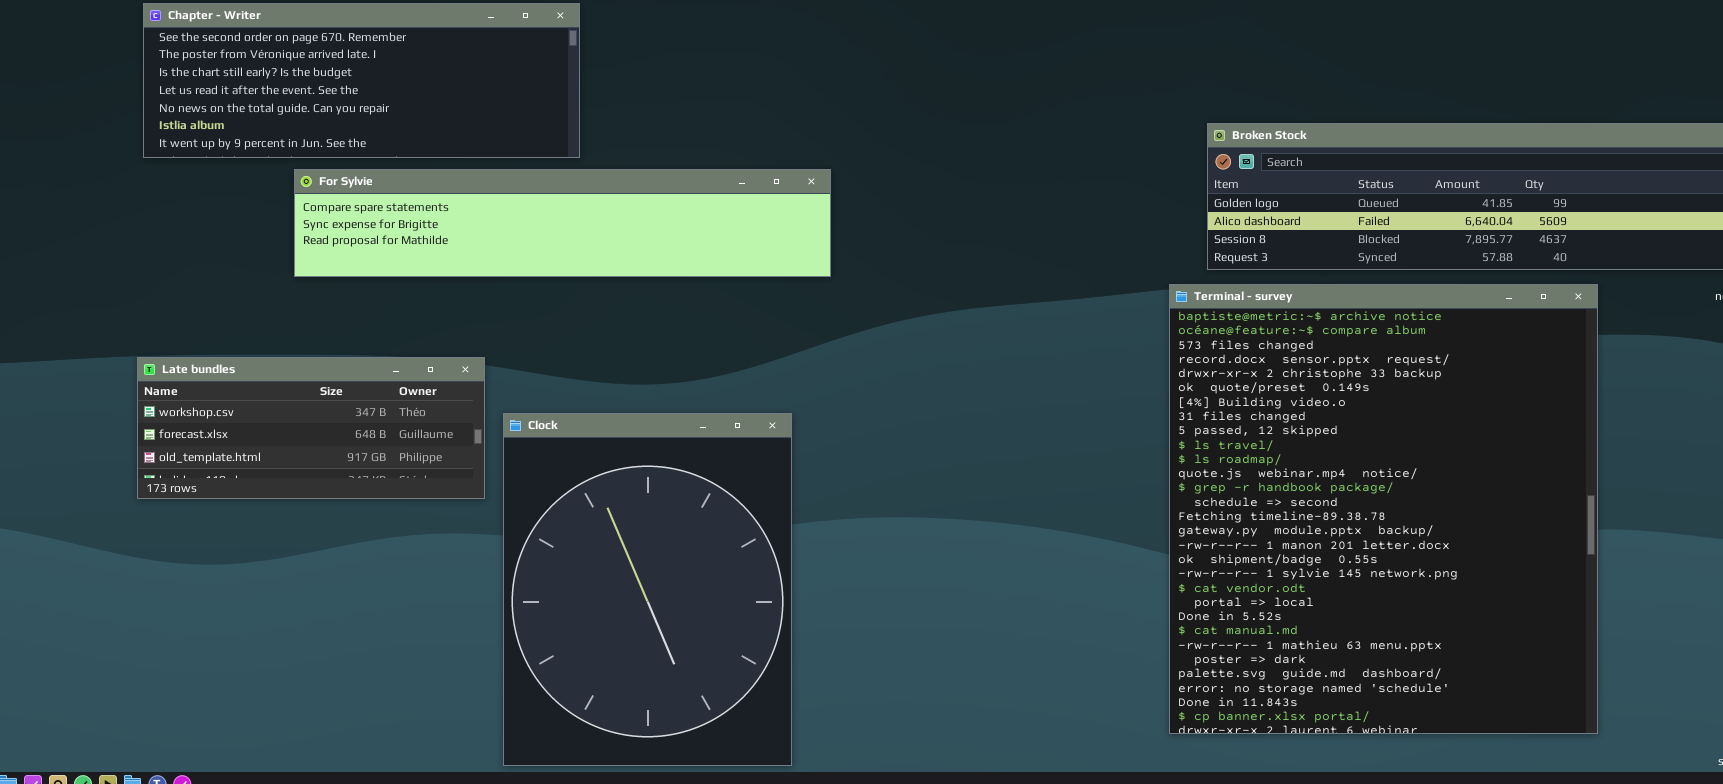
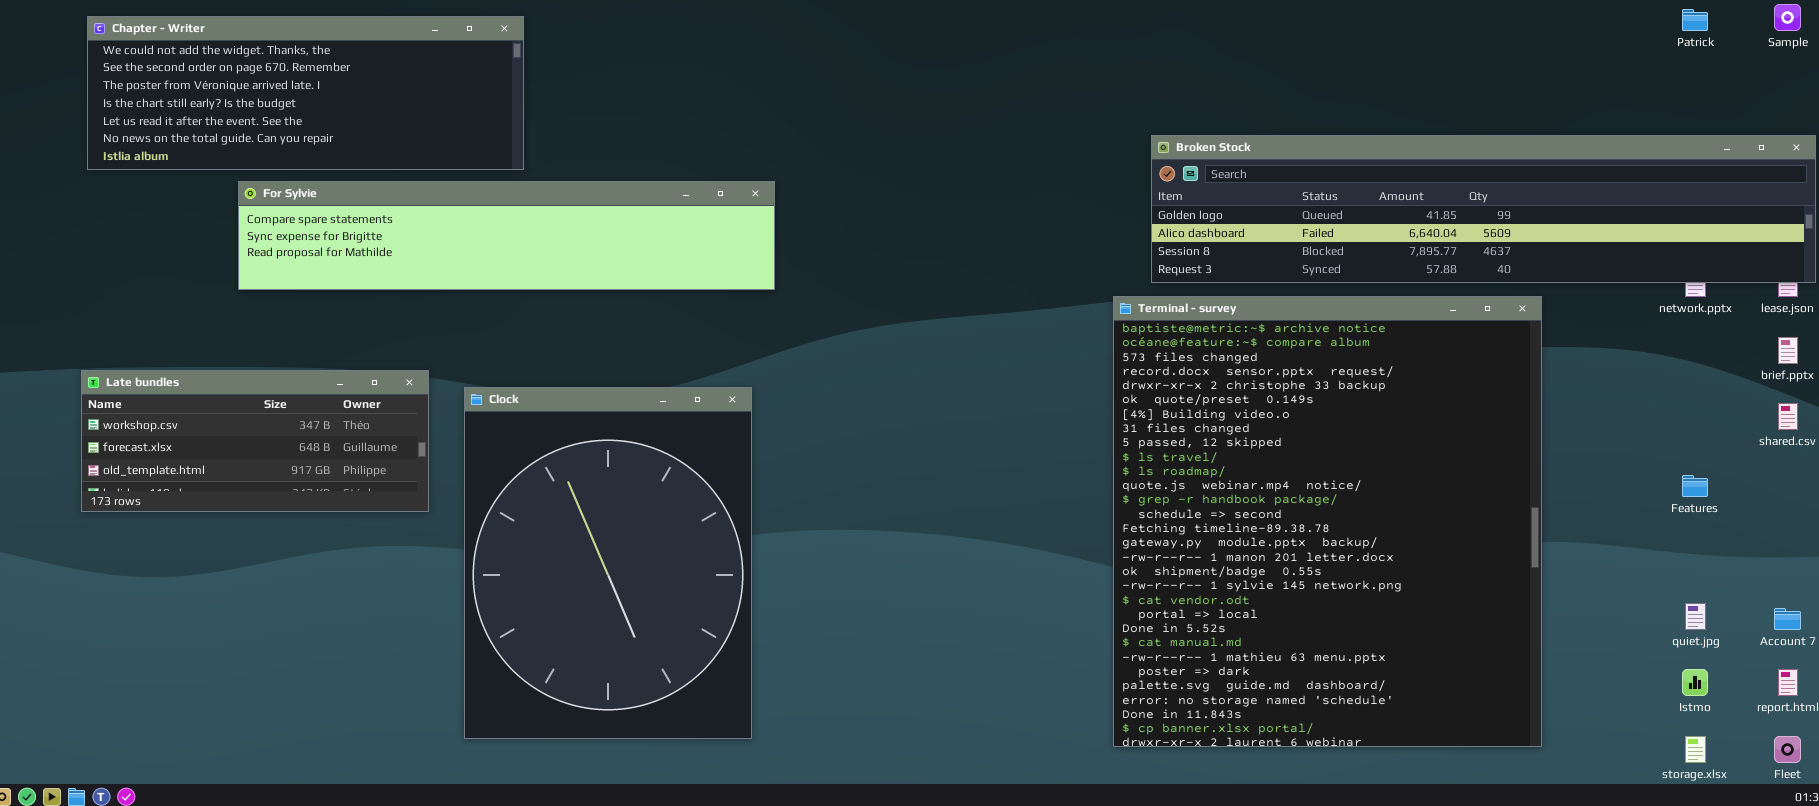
Chapter - Writer: [143,3,580,158] -> [87,16,524,170], scrolled up 1 row
Clock: [503,413,792,766] -> [464,387,752,739], moved

